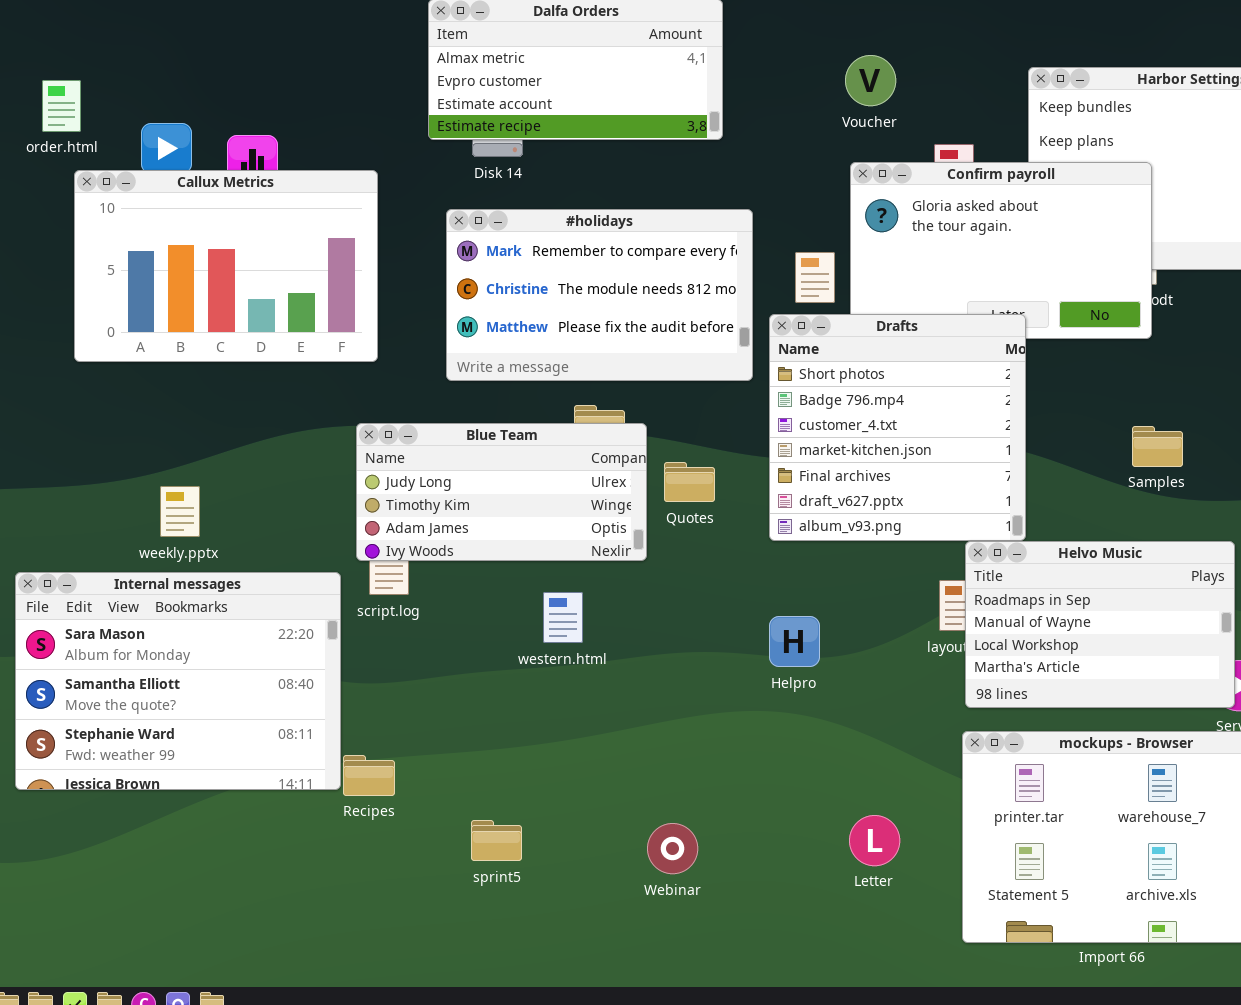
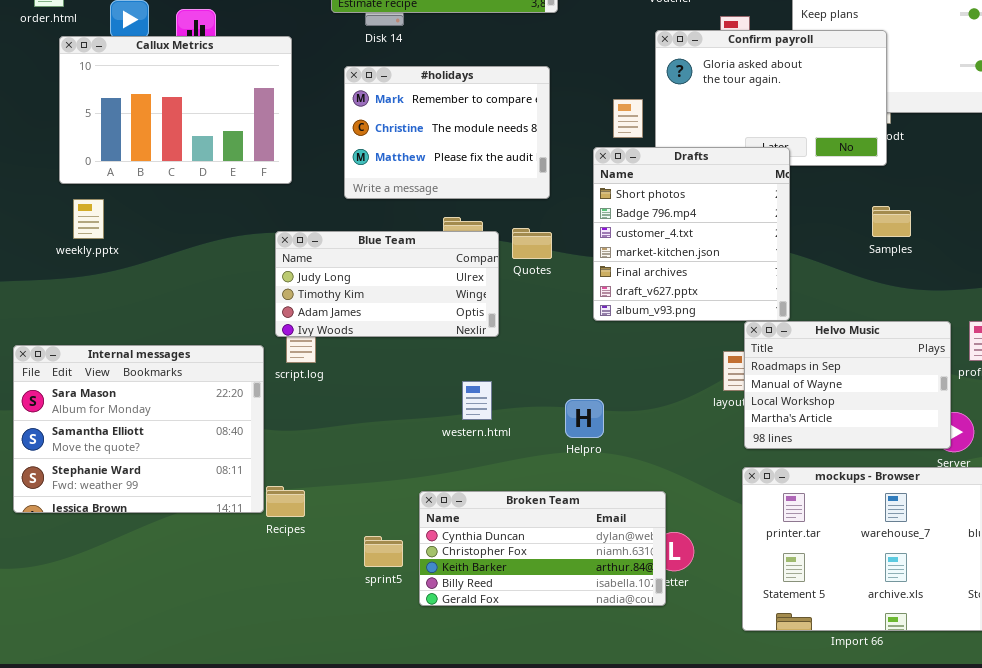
#holidays: [446,209,753,381] -> [344,66,550,199], resized
Samples: [1132,426,1183,467] -> [872,206,911,237], moved
Quotes: [664,462,715,502] -> [512,228,552,259], moved
weekly.pptx: [160,486,200,537] -> [73,199,104,239], moved
western.html: [543,592,583,643] -> [462,381,492,420], moved
Helpro: [769,616,820,667] -> [565,399,604,438], moved
Broken Team: none -> [419,491,666,606], opened

